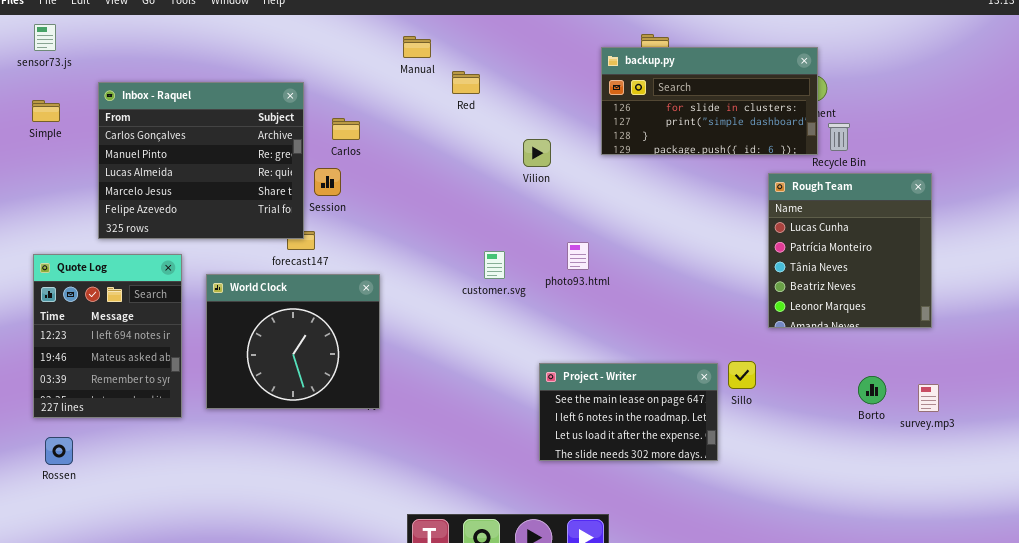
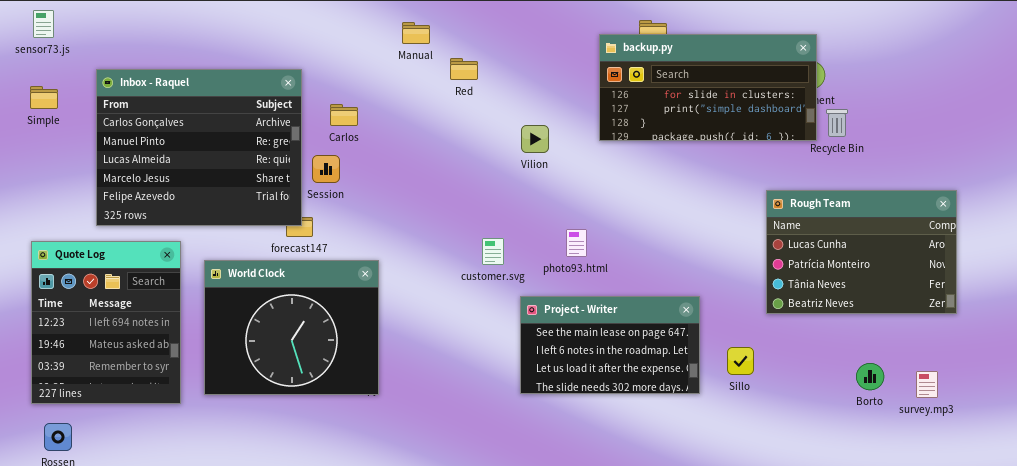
Rough Team: [768,173,932,328] -> [766,190,957,314], resized
Project - Writer: [539,363,718,461] -> [520,296,700,394], moved

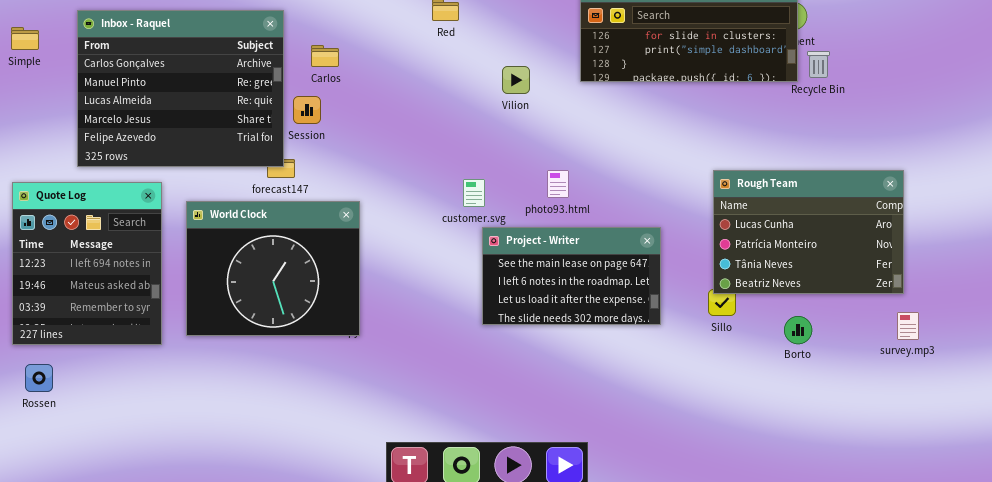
Rough Team: [766,190,957,314] -> [713,170,904,294], moved
Project - Writer: [520,296,700,394] -> [482,227,661,325], moved
Borto: [856,363,884,390] -> [784,316,812,344], moved

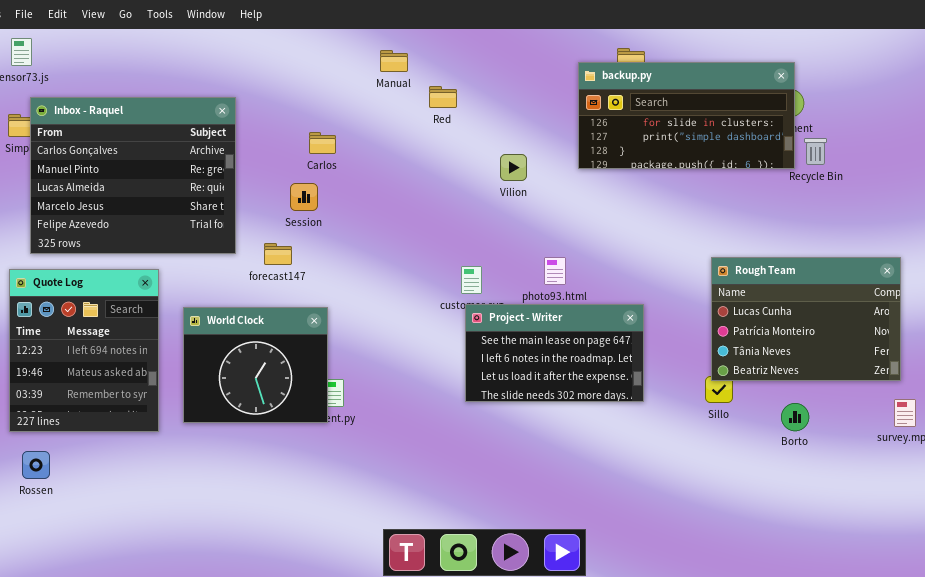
Inbox - Raquel: [77,10,284,167] -> [30,97,236,254], moved
World Clock: [186,201,360,336] -> [183,307,328,423], resized
Project - Writer: [482,227,661,325] -> [465,304,644,402], moved

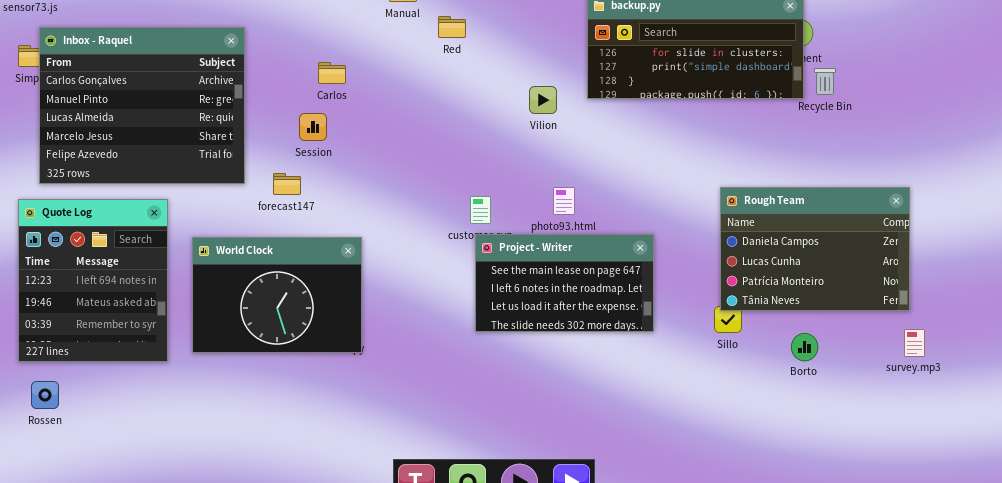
Vilion: [500,154,527,181] -> [529,86,557,114], moved
Rough Team: [711,257,901,381] -> [720,187,910,311], scrolled up 1 row
World Clock: [183,307,328,423] -> [192,237,362,353], resized

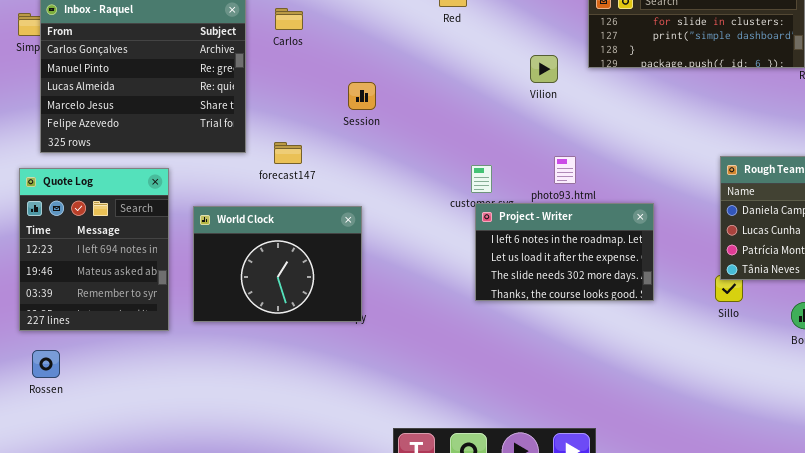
Carlos: [318,62,346,84] -> [275,8,303,30], moved
Session: [299,113,327,141] -> [348,82,376,110], moved
Project - Writer: [475,234,654,332] -> [475,203,654,301], scrolled down 1 row

